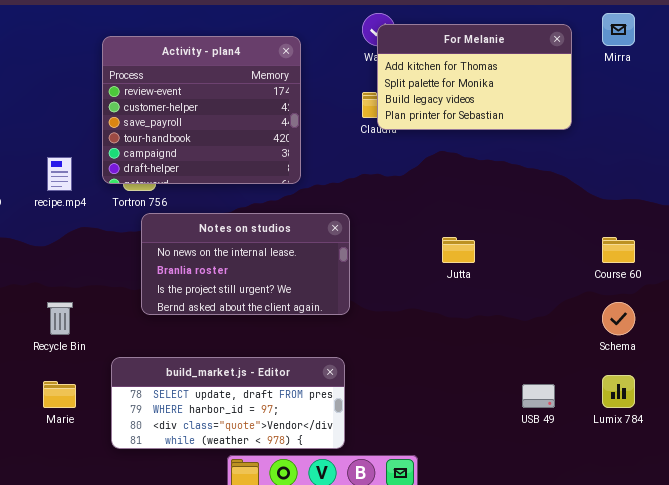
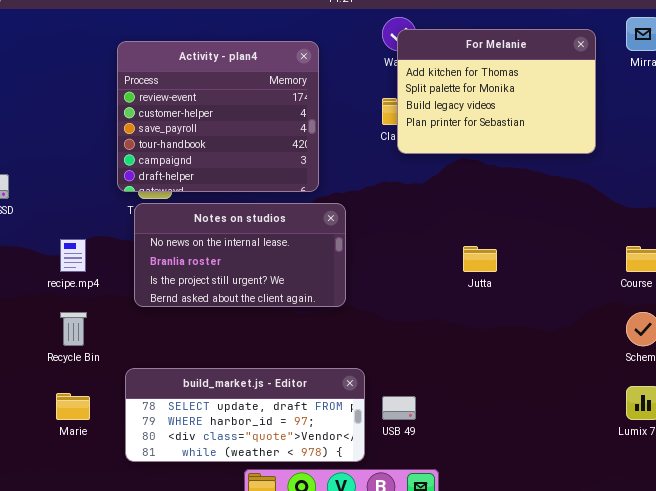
For Melanie: [377,24,572,130] -> [397,29,596,154], resized
recipe.mp4: [47,157,72,191] -> [60,239,86,272], moved
Notes on studios: [141,213,350,315] -> [134,203,346,307], moved
USB 49: [522,384,555,408] -> [382,396,416,420], moved

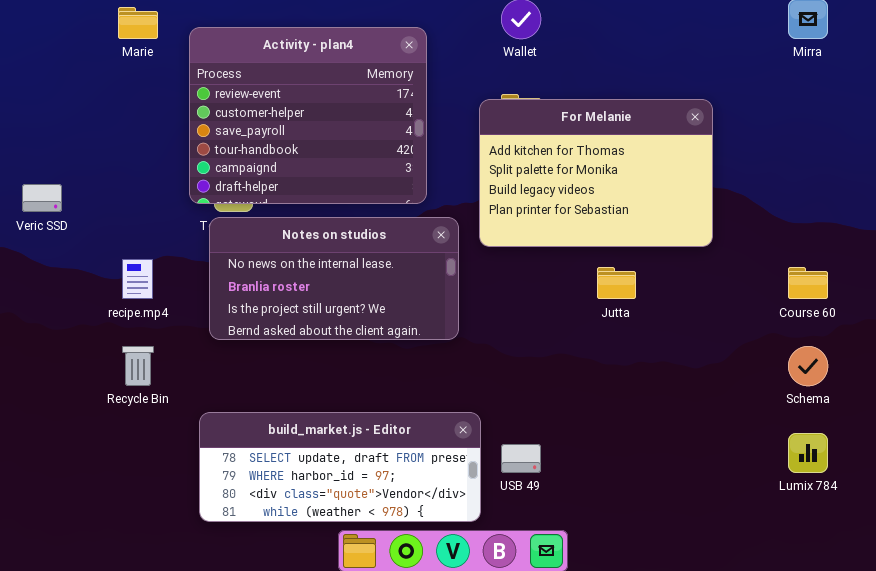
For Melanie: [397,29,596,154] -> [479,99,713,247], moved
Marie: [56,393,90,420] -> [118,7,158,39], moved

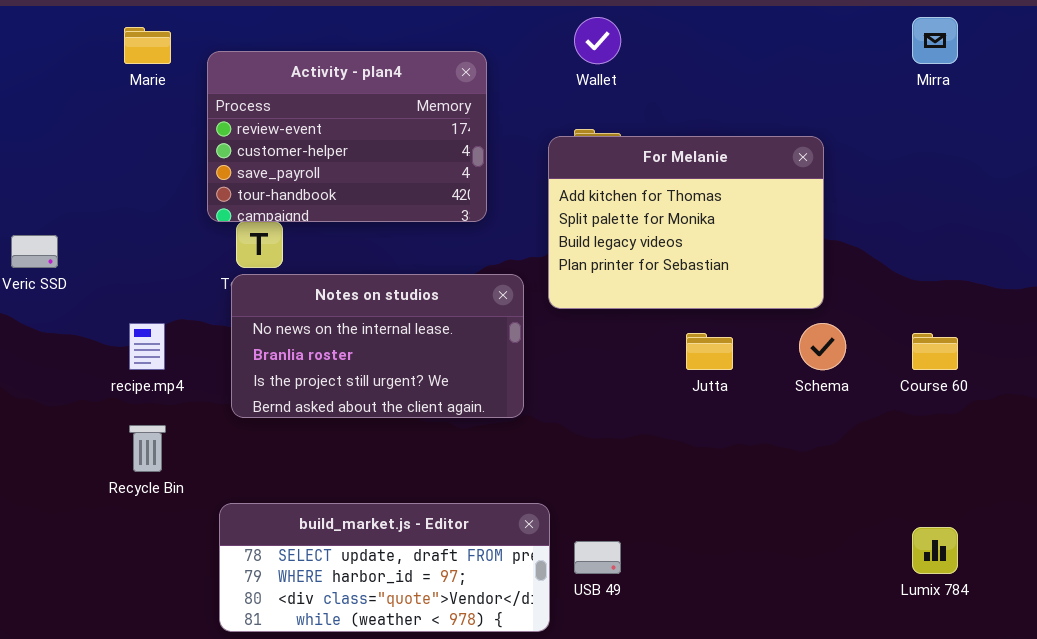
Activity - plan4: [189,27,427,204] -> [207,51,487,222], resized
Schema: [788,346,828,386] -> [799,323,846,370], moved

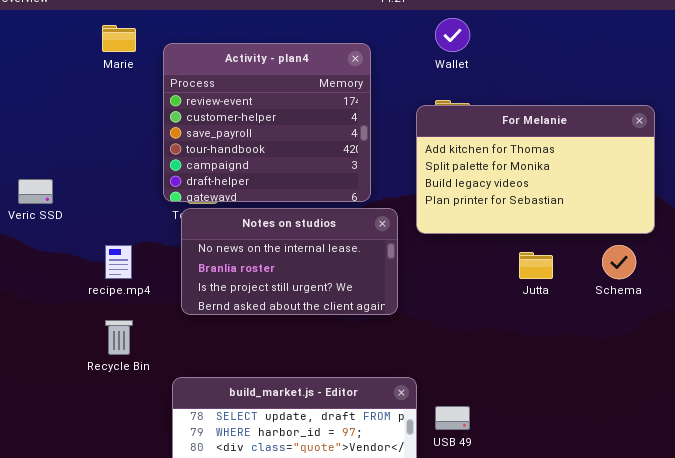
Activity - plan4: [207,51,487,222] -> [163,43,371,202], resized
For Melanie: [548,136,824,309] -> [416,105,655,234], resized

